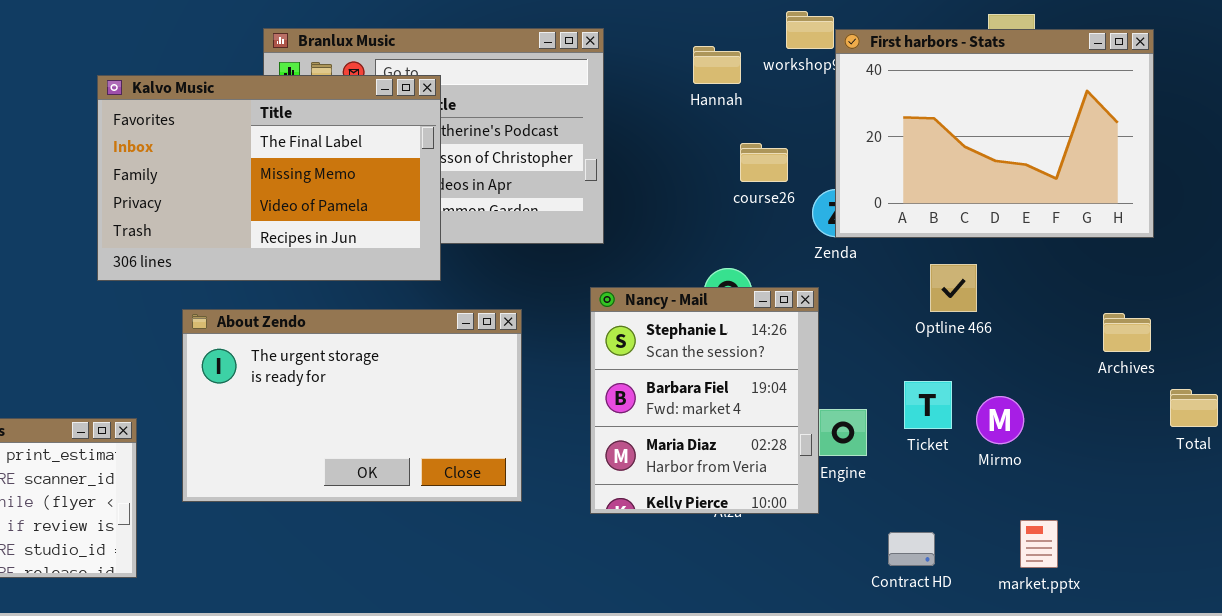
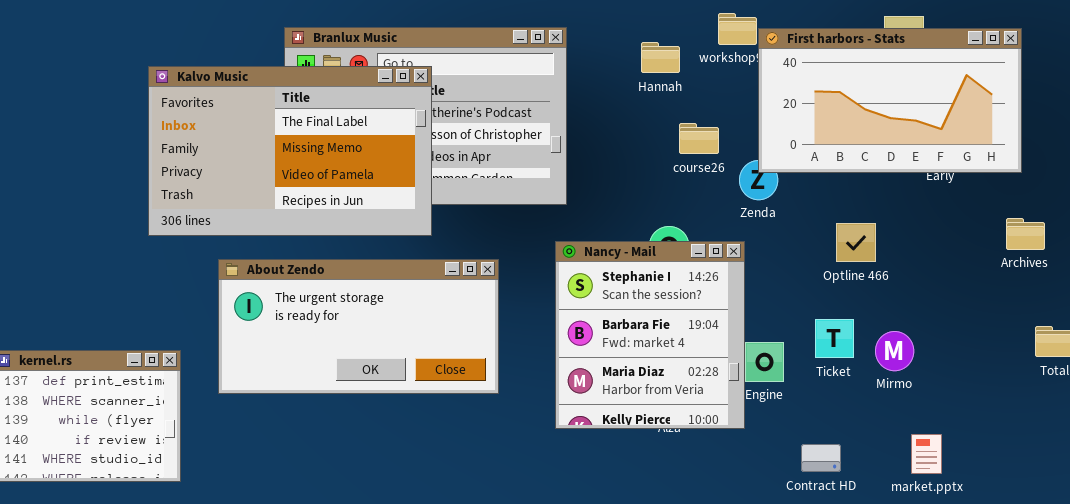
First harbors - Stats: [835,29,1154,238] -> [758,28,1022,173], resized
About Zendo: [182,309,522,502] -> [218,259,499,394], resized
Archives: [1103,313,1151,352] -> [1006,218,1045,250], moved

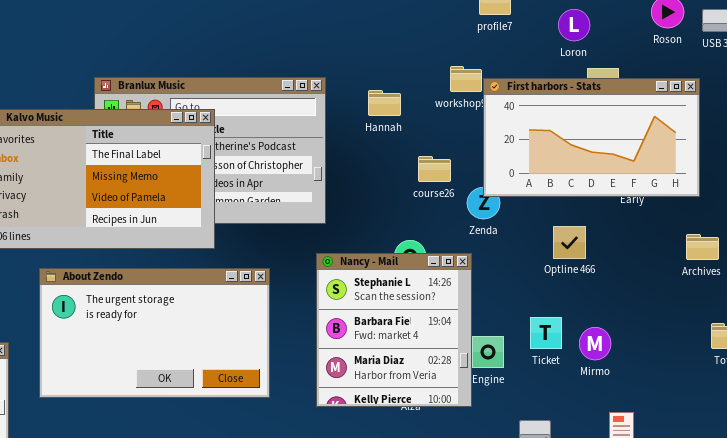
Hannah: [641,42,680,73] -> [368,90,401,116], moved
Optline 466: [836,223,876,262] -> [553,226,586,259], moved
About Zendo: [218,259,499,394] -> [39,268,270,398], resized

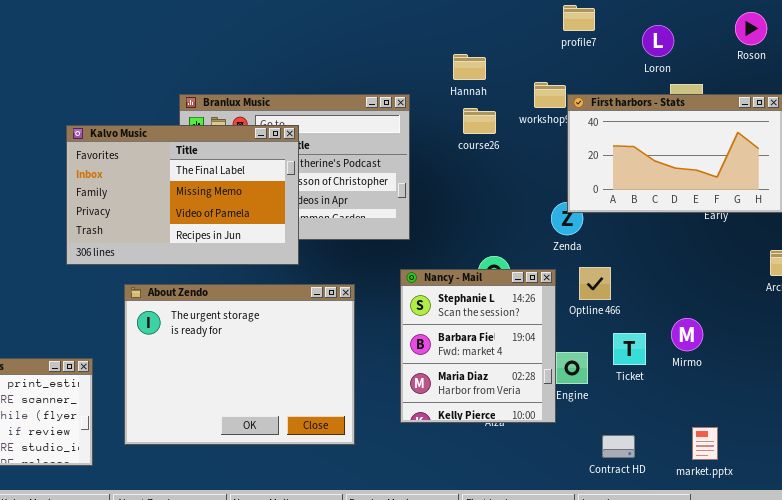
Hannah: [368,90,401,116] -> [453,54,486,80], moved
course26: [418,156,451,182] -> [463,108,496,134], moved
Optline 466: [553,226,586,259] -> [579,267,611,300], moved
About Zendo: [39,268,270,398] -> [124,284,355,445], resized
Mirmo: [579,327,611,360] -> [671,318,703,351], moved

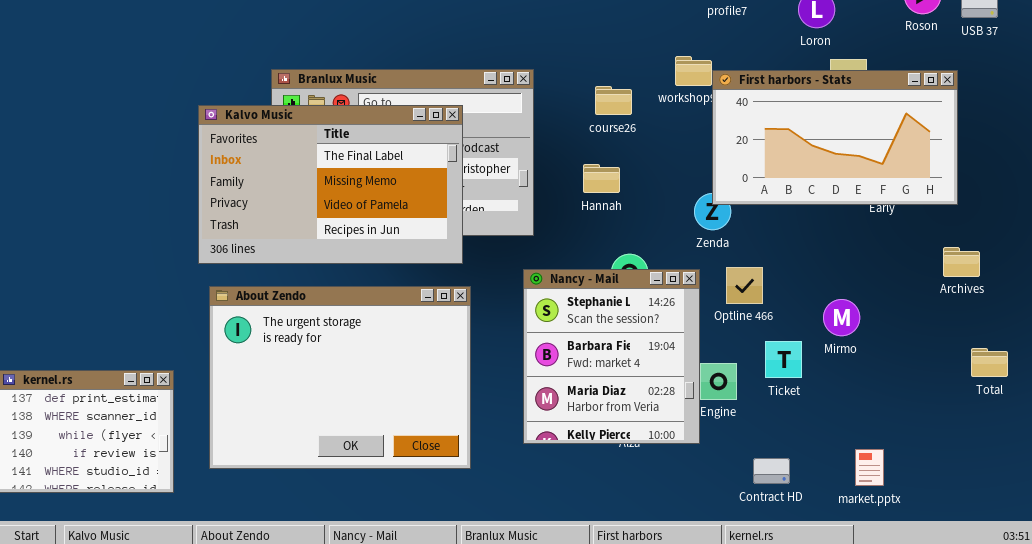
Hannah: [453,54,486,80] -> [583,164,620,193], moved
Kalvo Music: [66,125,299,265] -> [198,105,463,264], moved
Mirmo: [671,318,703,351] -> [823,299,860,336], moved

